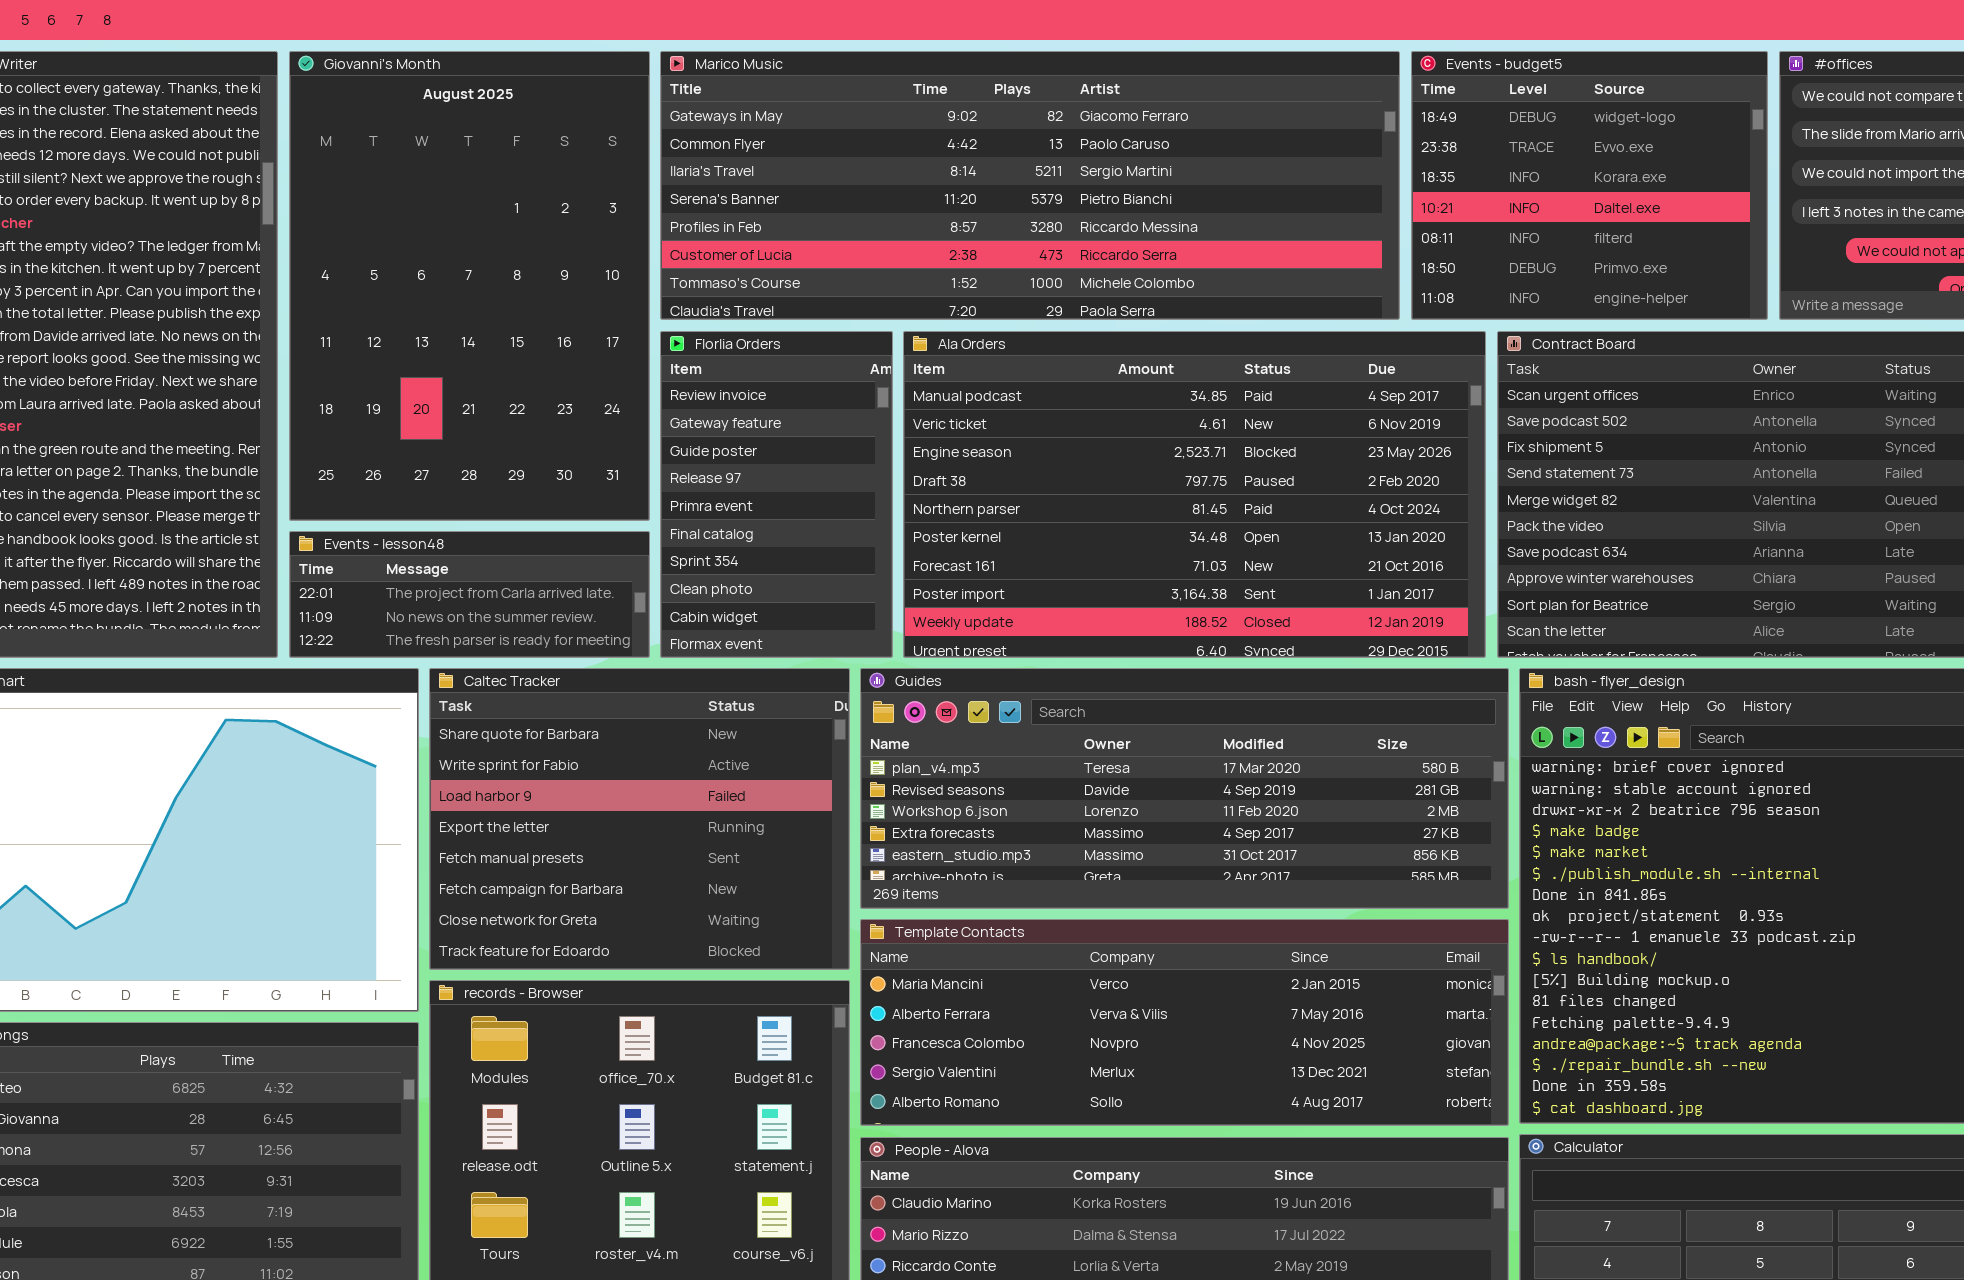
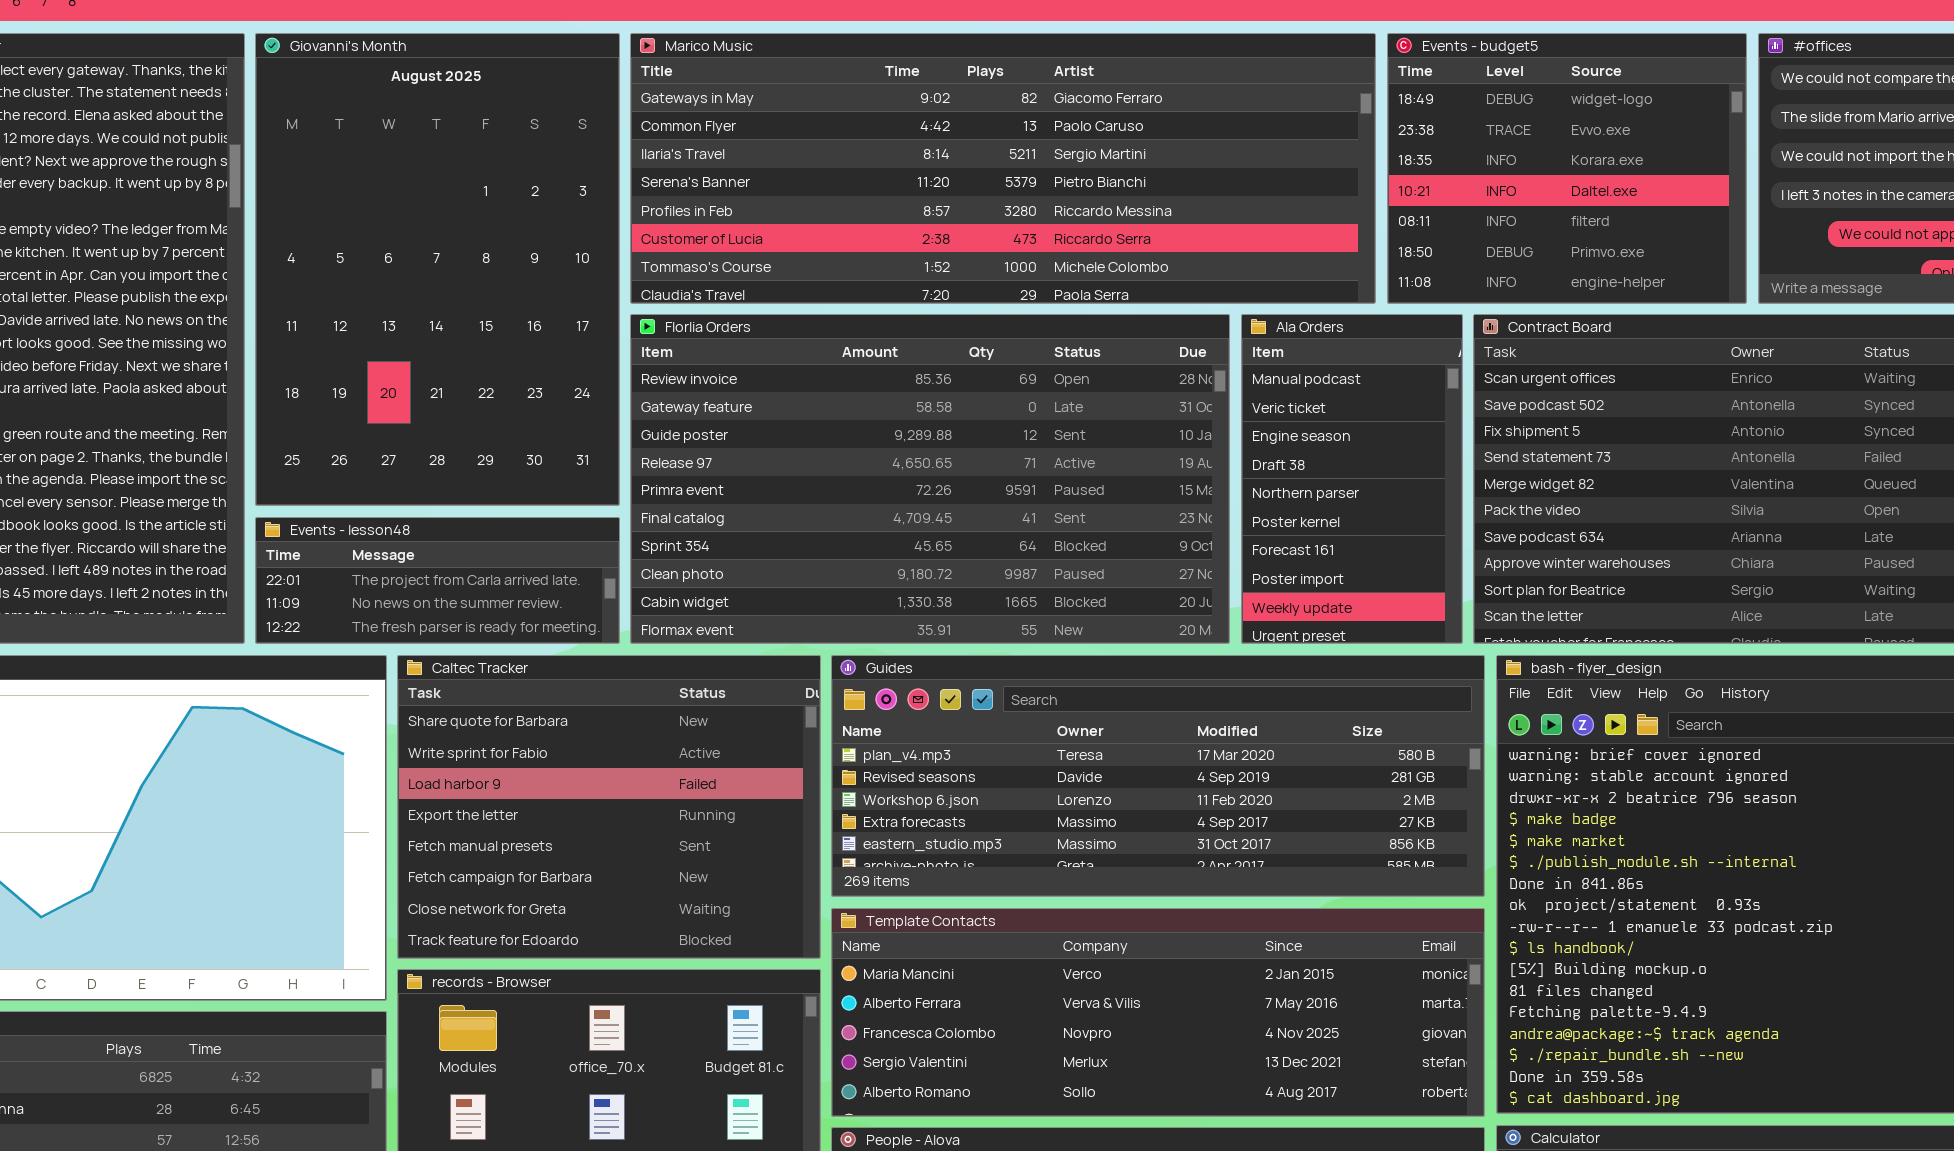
Florlia Orders: [660,331,893,658] -> [630,314,1230,644], resized
Ala Orders: [903,331,1486,658] -> [1241,314,1463,644], resized

